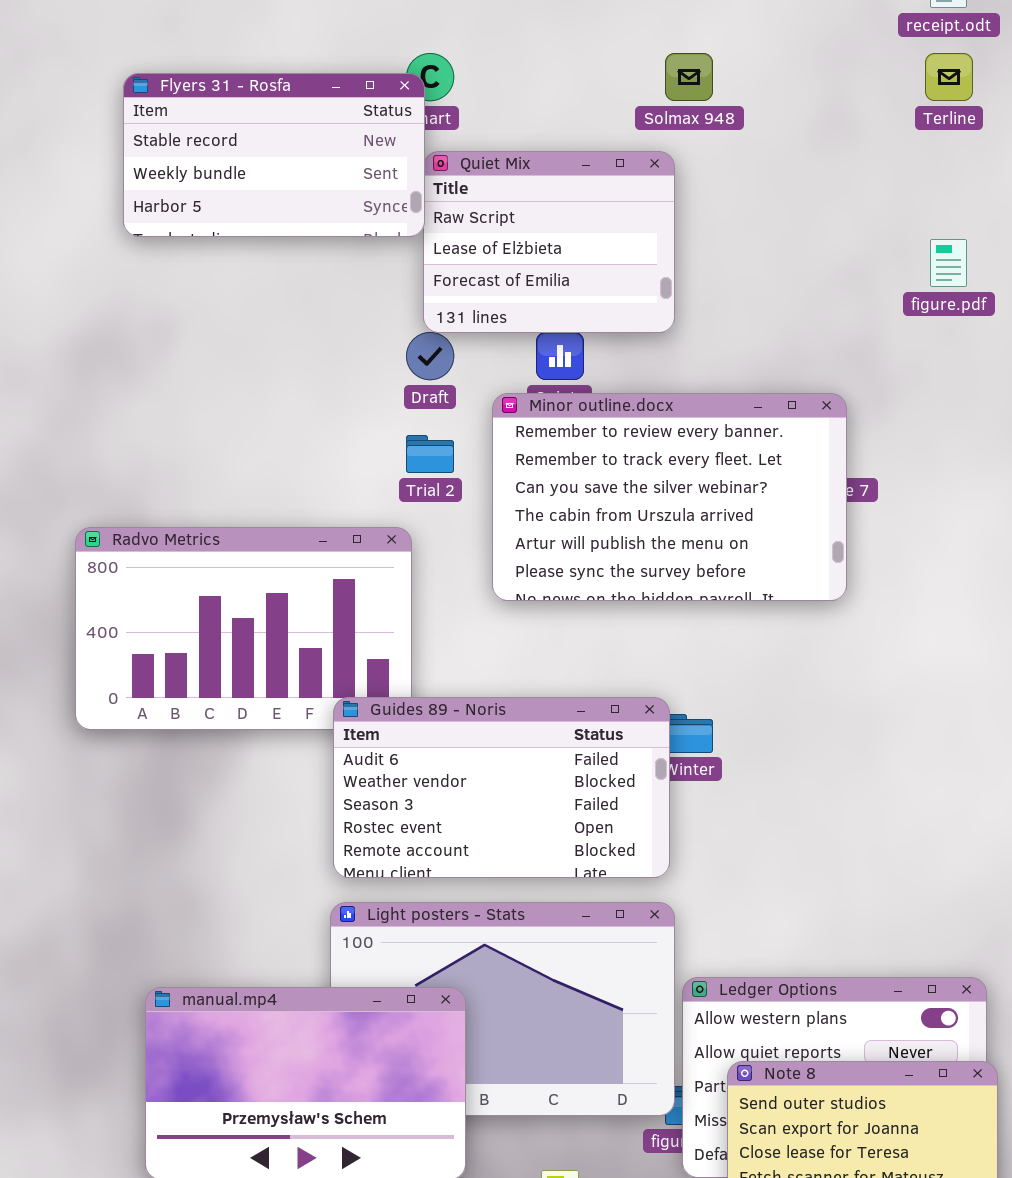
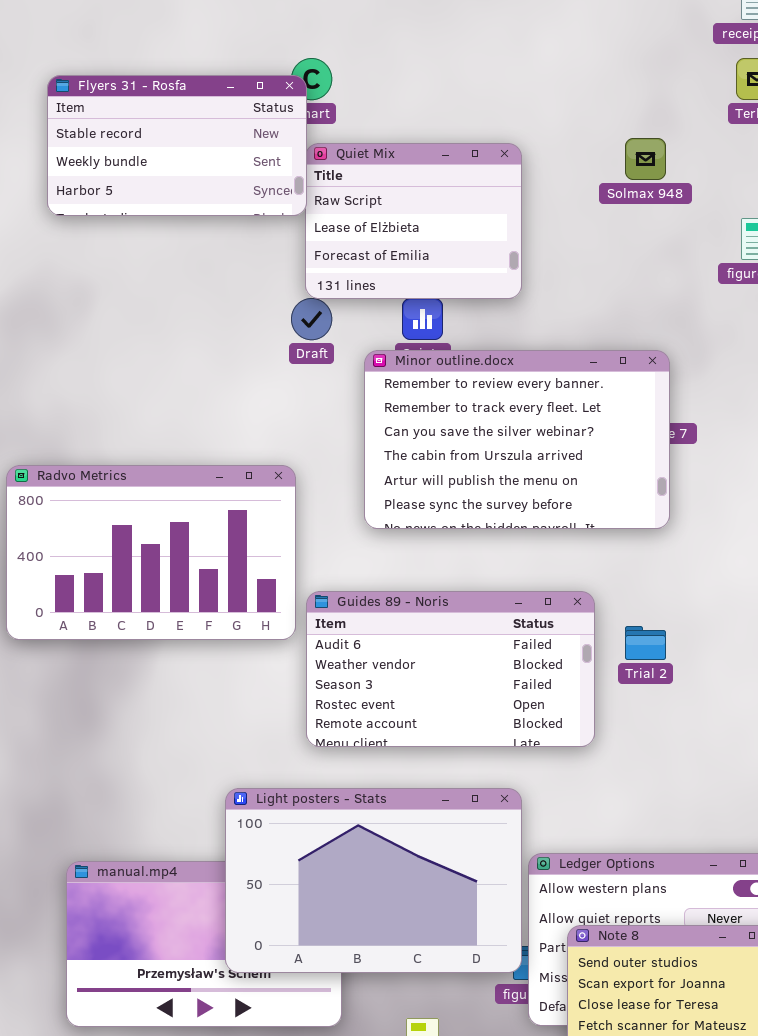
Solmax 948: [665,53,713,101] -> [625,138,666,180], moved
Trial 2: [406,435,454,473] -> [625,626,666,660], moved
Guides 89 - Noris: [333,697,670,878] -> [306,591,595,747], moved
Light posters - Stats: [330,902,675,1116] -> [225,788,522,973], raised

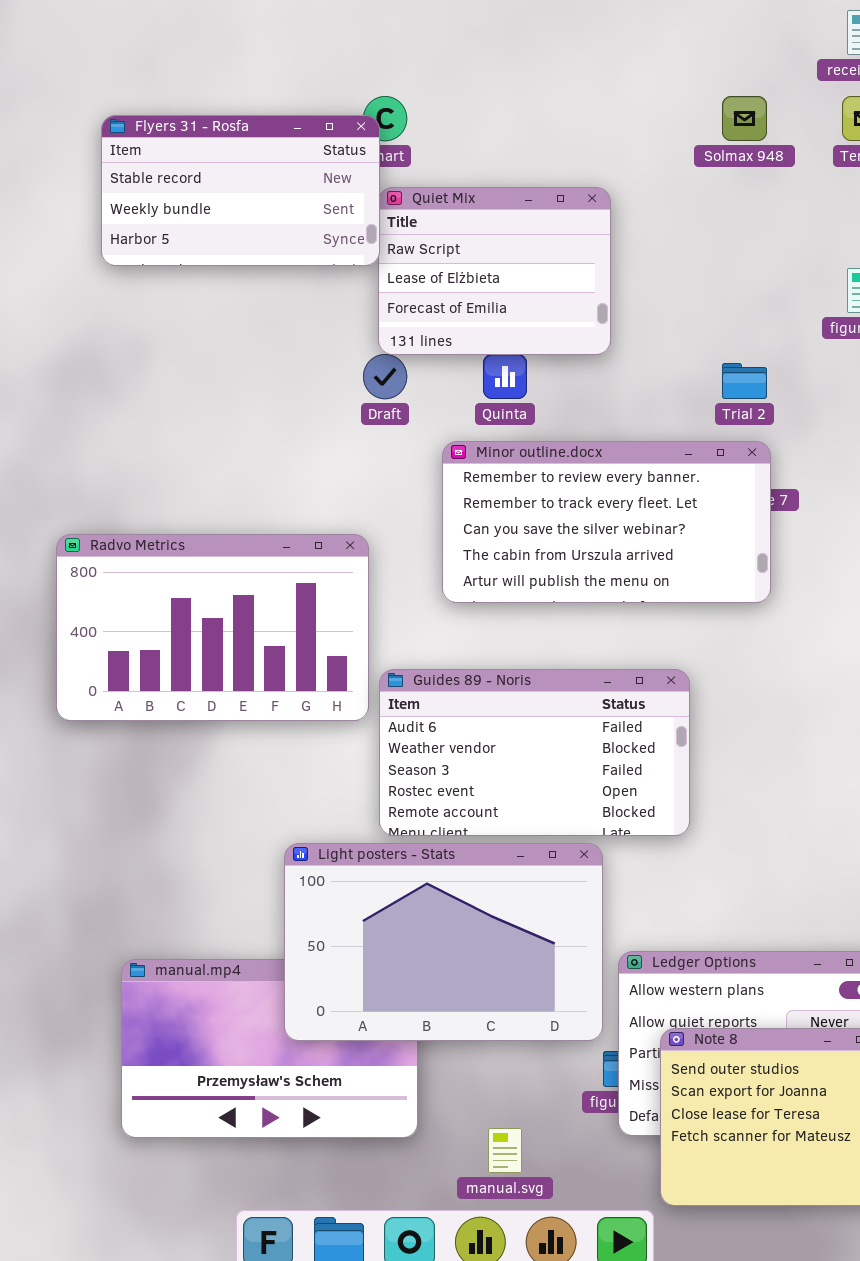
Solmax 948: [625,138,666,180] -> [722,96,767,141], moved
Minor outline.docx: [364,350,670,529] -> [442,441,771,603], resized
Trial 2: [625,626,666,660] -> [722,363,767,399], moved
Light posters - Stats: [225,788,522,973] -> [284,843,603,1041], moved

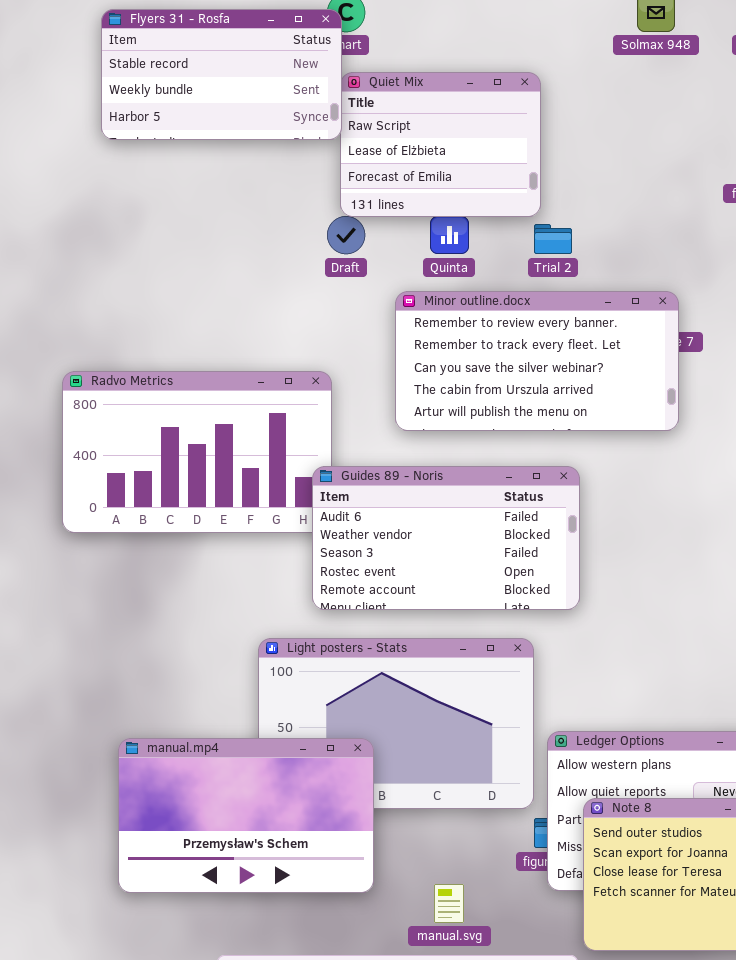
Trial 2: [722,363,767,399] -> [534,224,572,254], moved
Guides 89 - Noris: [379,669,690,836] -> [312,466,580,610], moved
manual.mp4: [121,959,418,1138] -> [118,738,374,893], raised

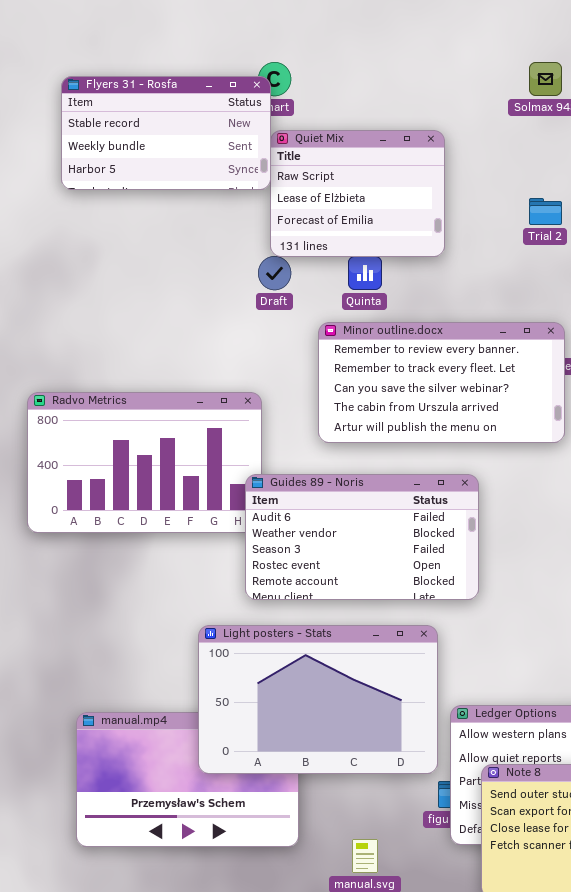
Trial 2: [534,224,572,254] -> [529,198,562,225], moved
Light posters - Stats: [258,638,534,809] -> [198,625,438,774], raised

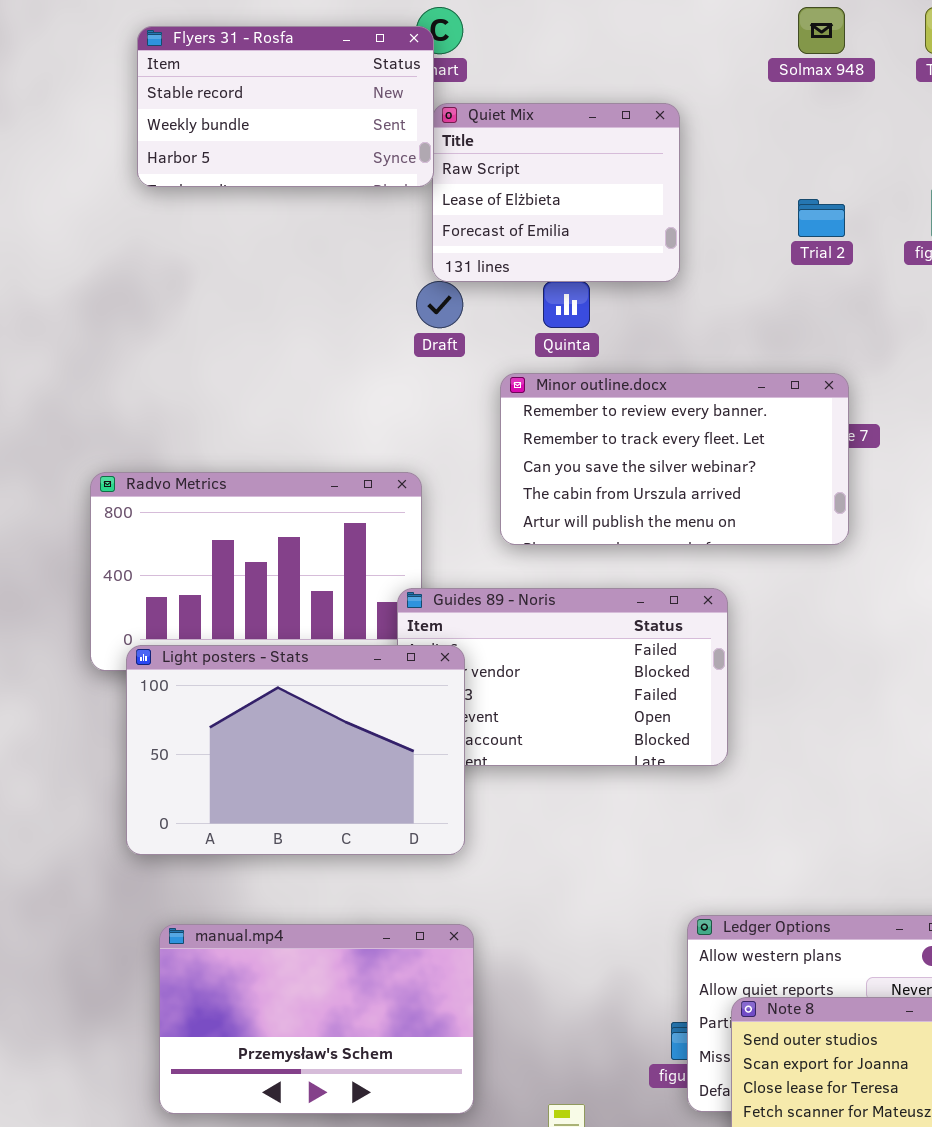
Light posters - Stats: [198,625,438,774] -> [126,645,465,855], moved

